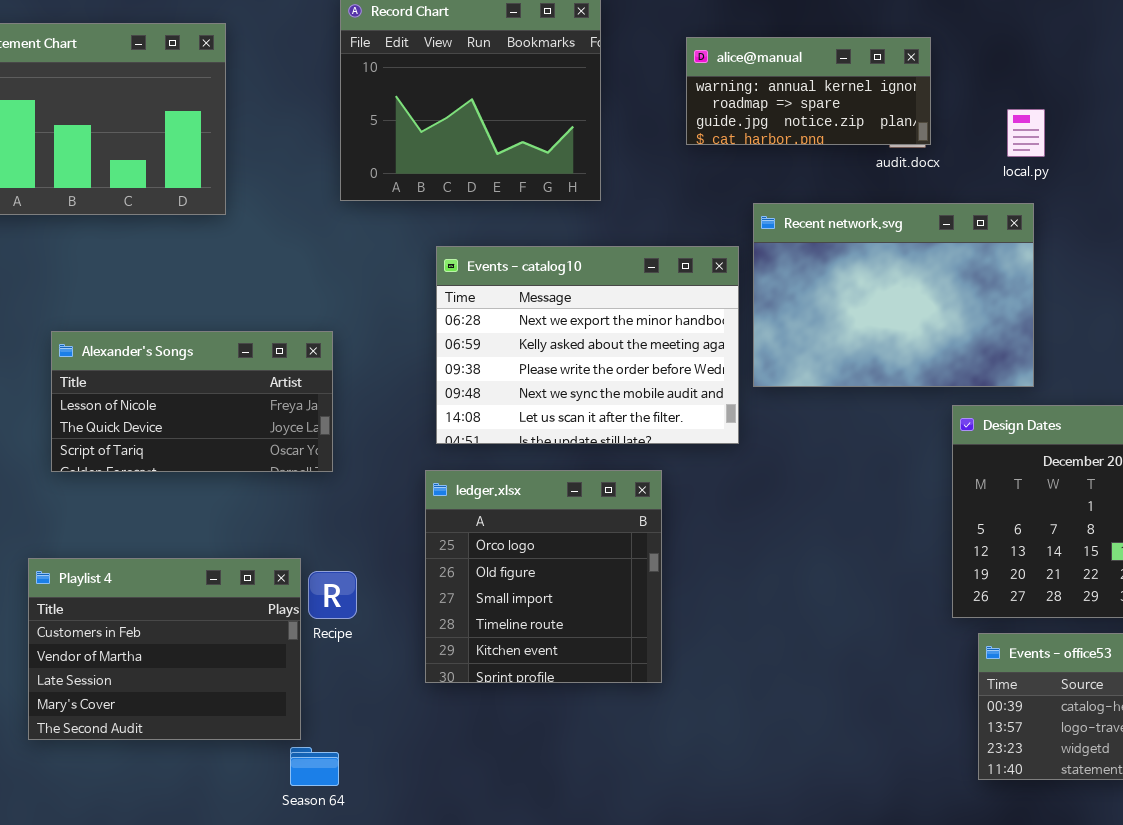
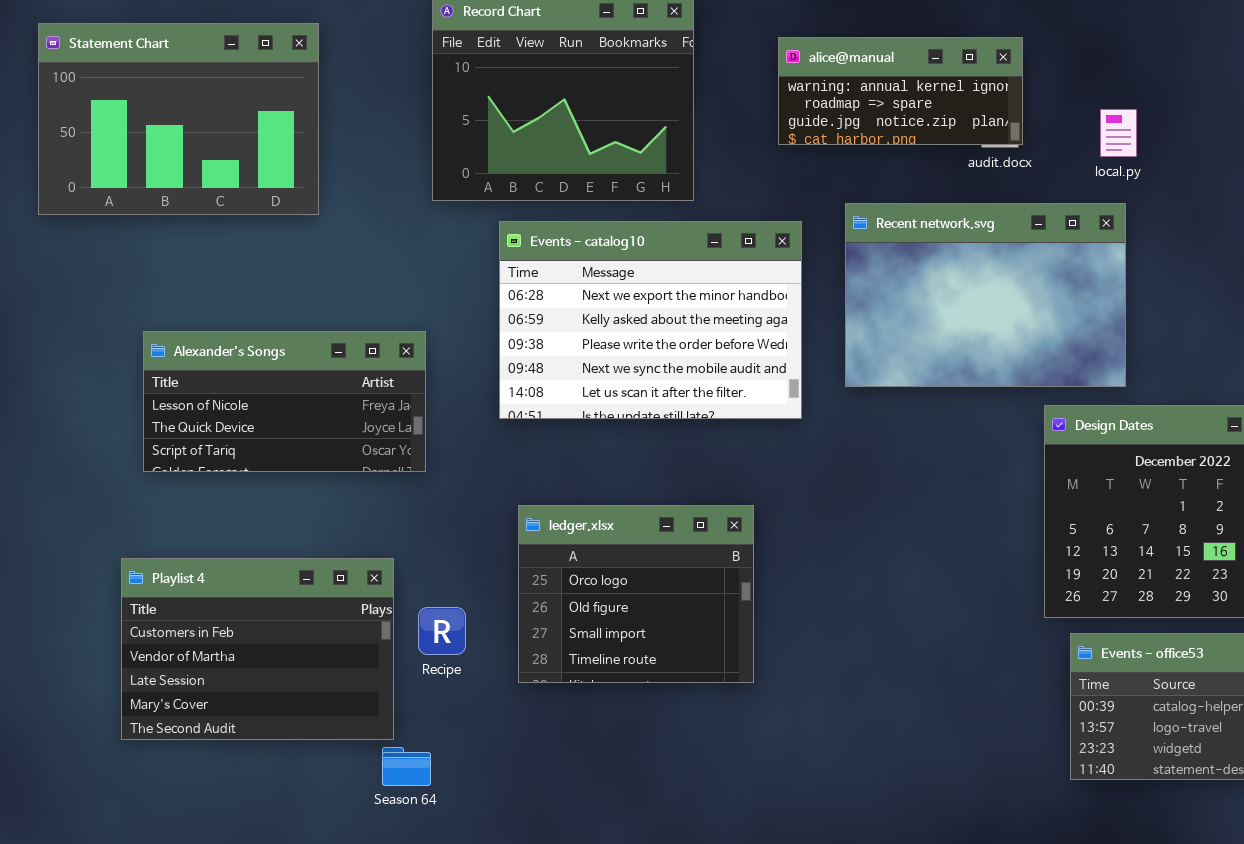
Events - catalog10: [436,246,739,444] -> [499,221,802,419], moved
ledger.xlsx: [425,470,662,683] -> [518,505,754,683], resized
Recipe: [308,571,357,619] -> [418,607,466,655], moved

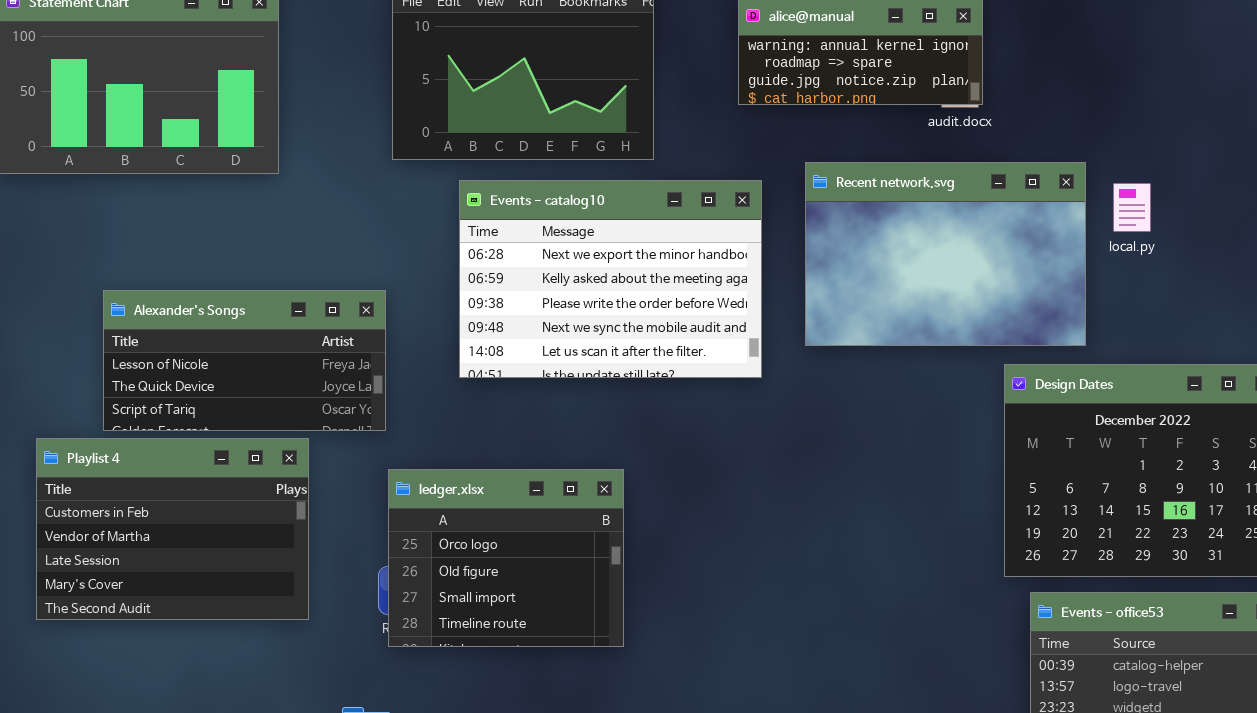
local.py: [1100,109,1137,157] -> [1113,183,1151,232], moved
ledger.xlsx: [518,505,754,683] -> [388,469,624,647], moved
Playlist 4: [121,558,394,740] -> [36,438,309,620], moved

